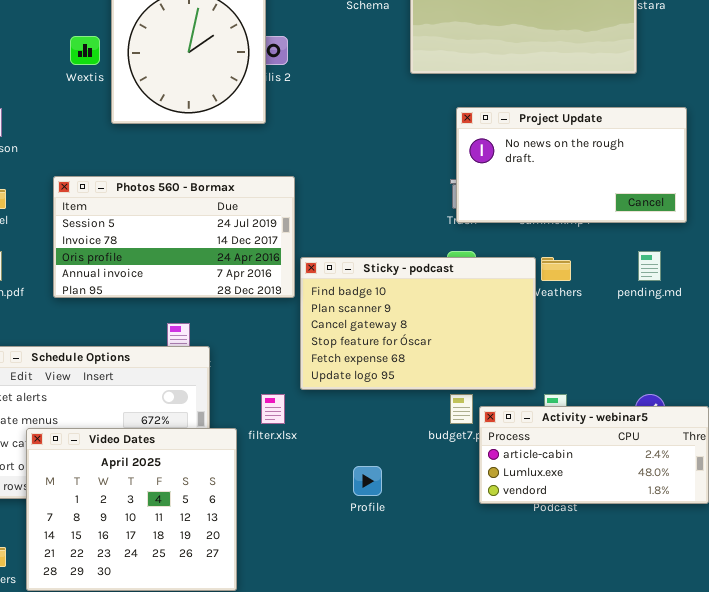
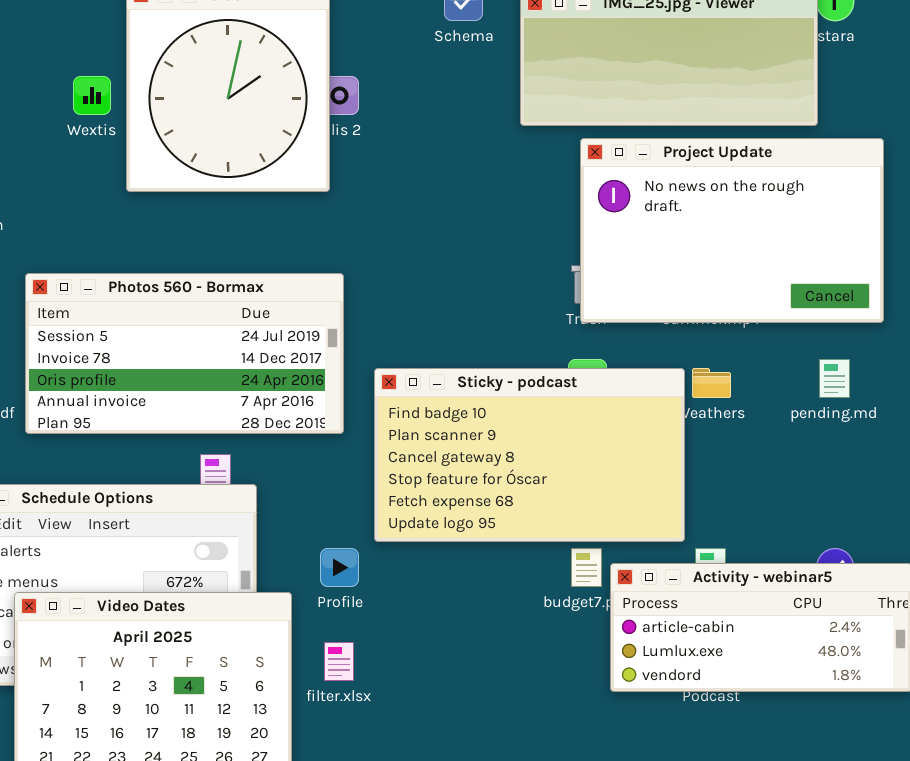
Project Update: [456,107,687,223] -> [580,138,884,323], resized
Photos 560 - Bormax: [53,176,295,298] -> [25,273,344,434], moved
filter.xlsx: [261,394,285,424] -> [324,642,354,681], moved
Profile: [353,466,382,496] -> [320,548,359,587], moved

